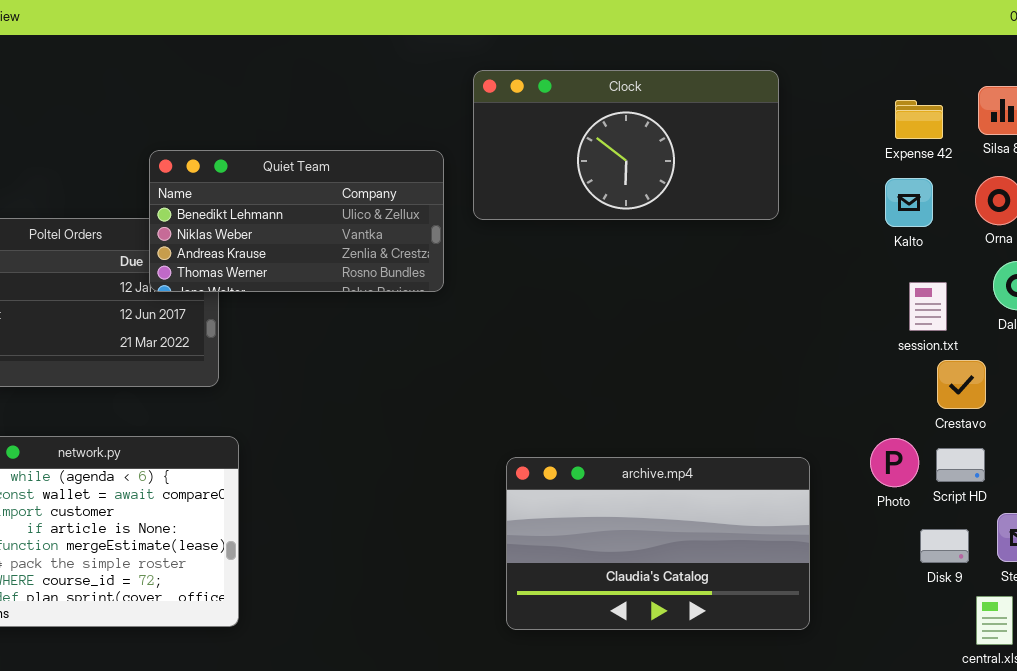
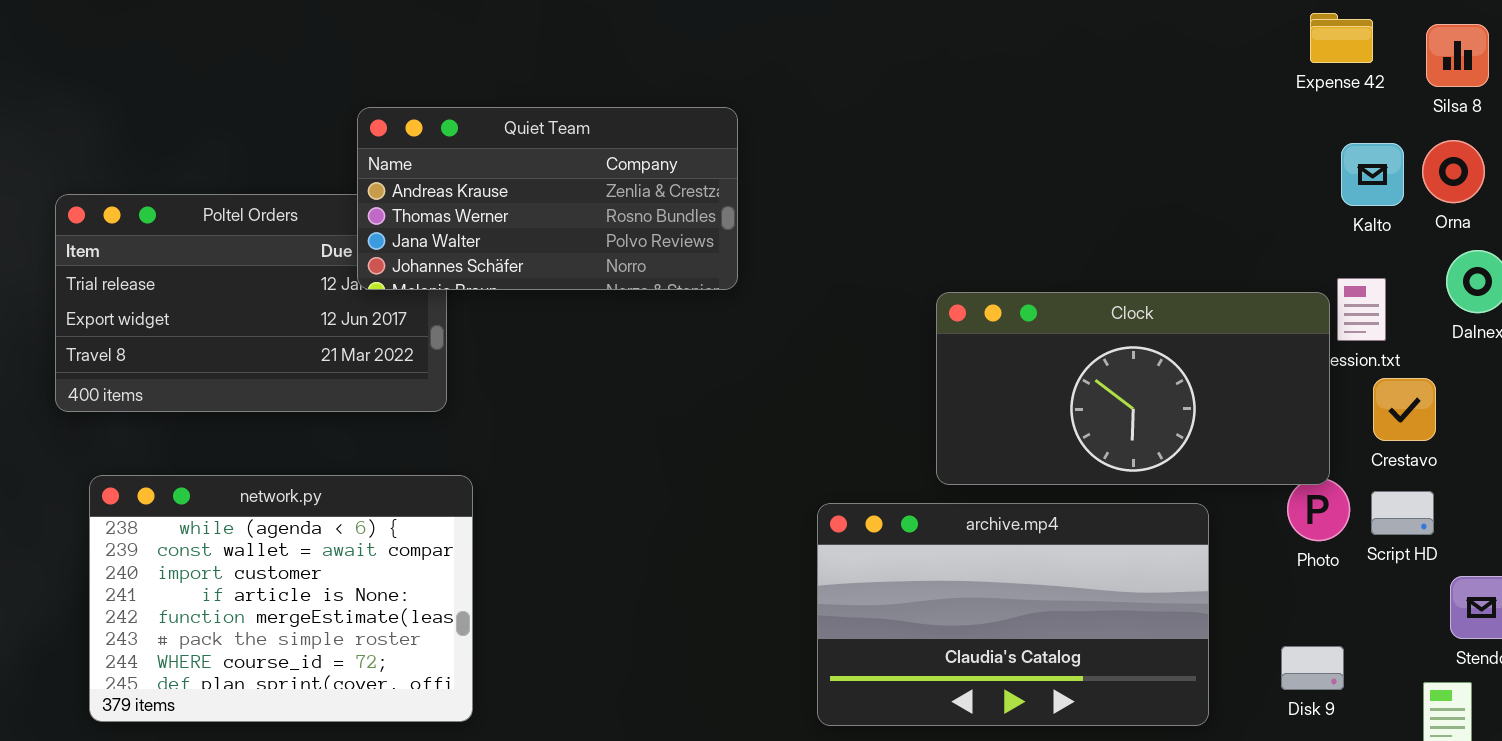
Clock: [473,70,779,220] -> [936,292,1330,485], moved
Expense 42: [895,100,943,139] -> [1310,13,1373,63], moved
Quiet Team: [149,150,444,292] -> [357,107,738,290], scrolled down 2 rows
Kalto: [885,178,933,227] -> [1341,143,1404,206], moved
Disk 9: [920,529,969,563] -> [1281,646,1344,690], moved

